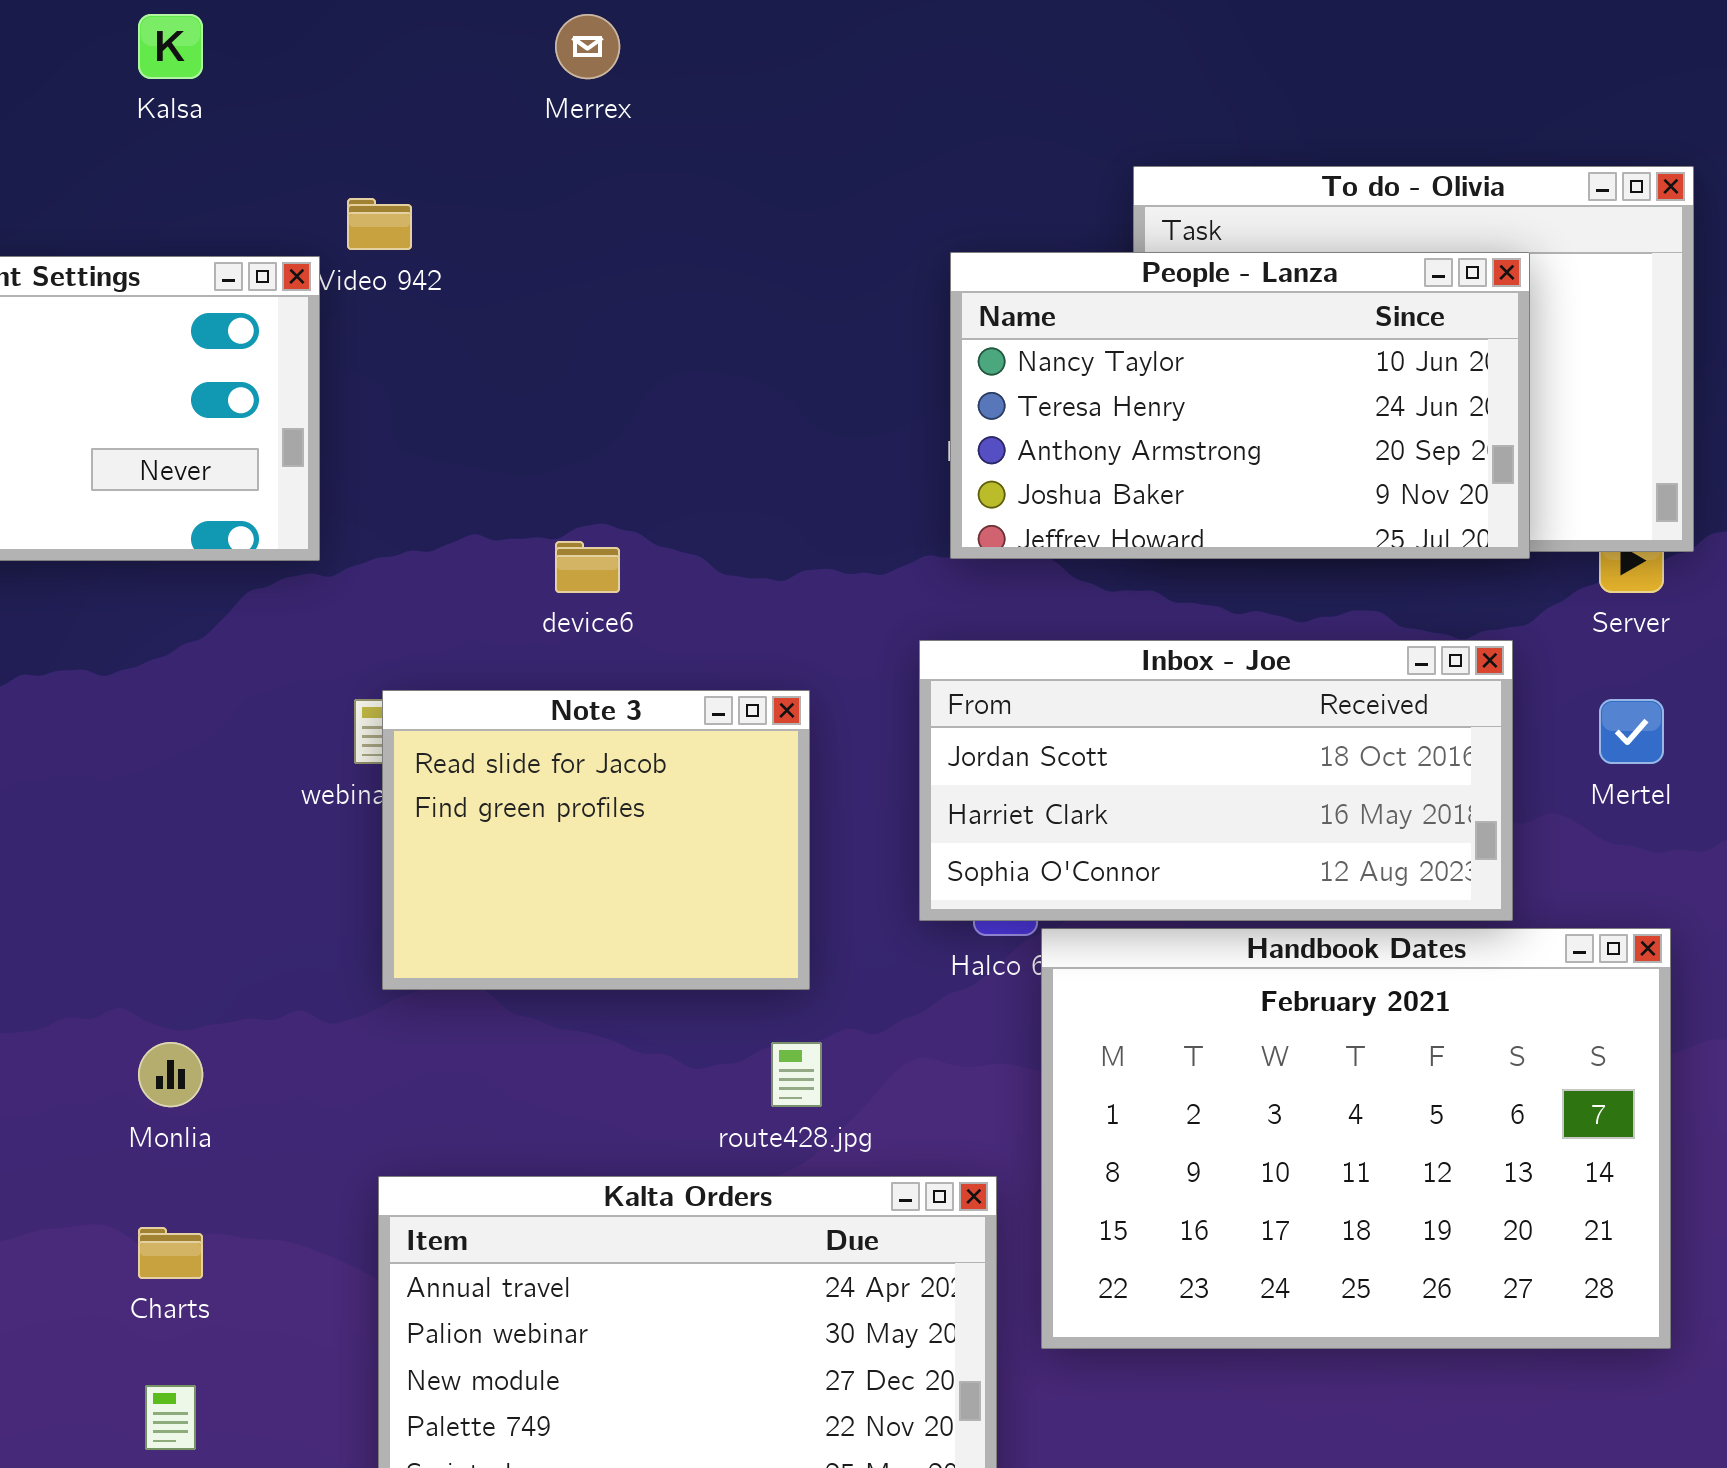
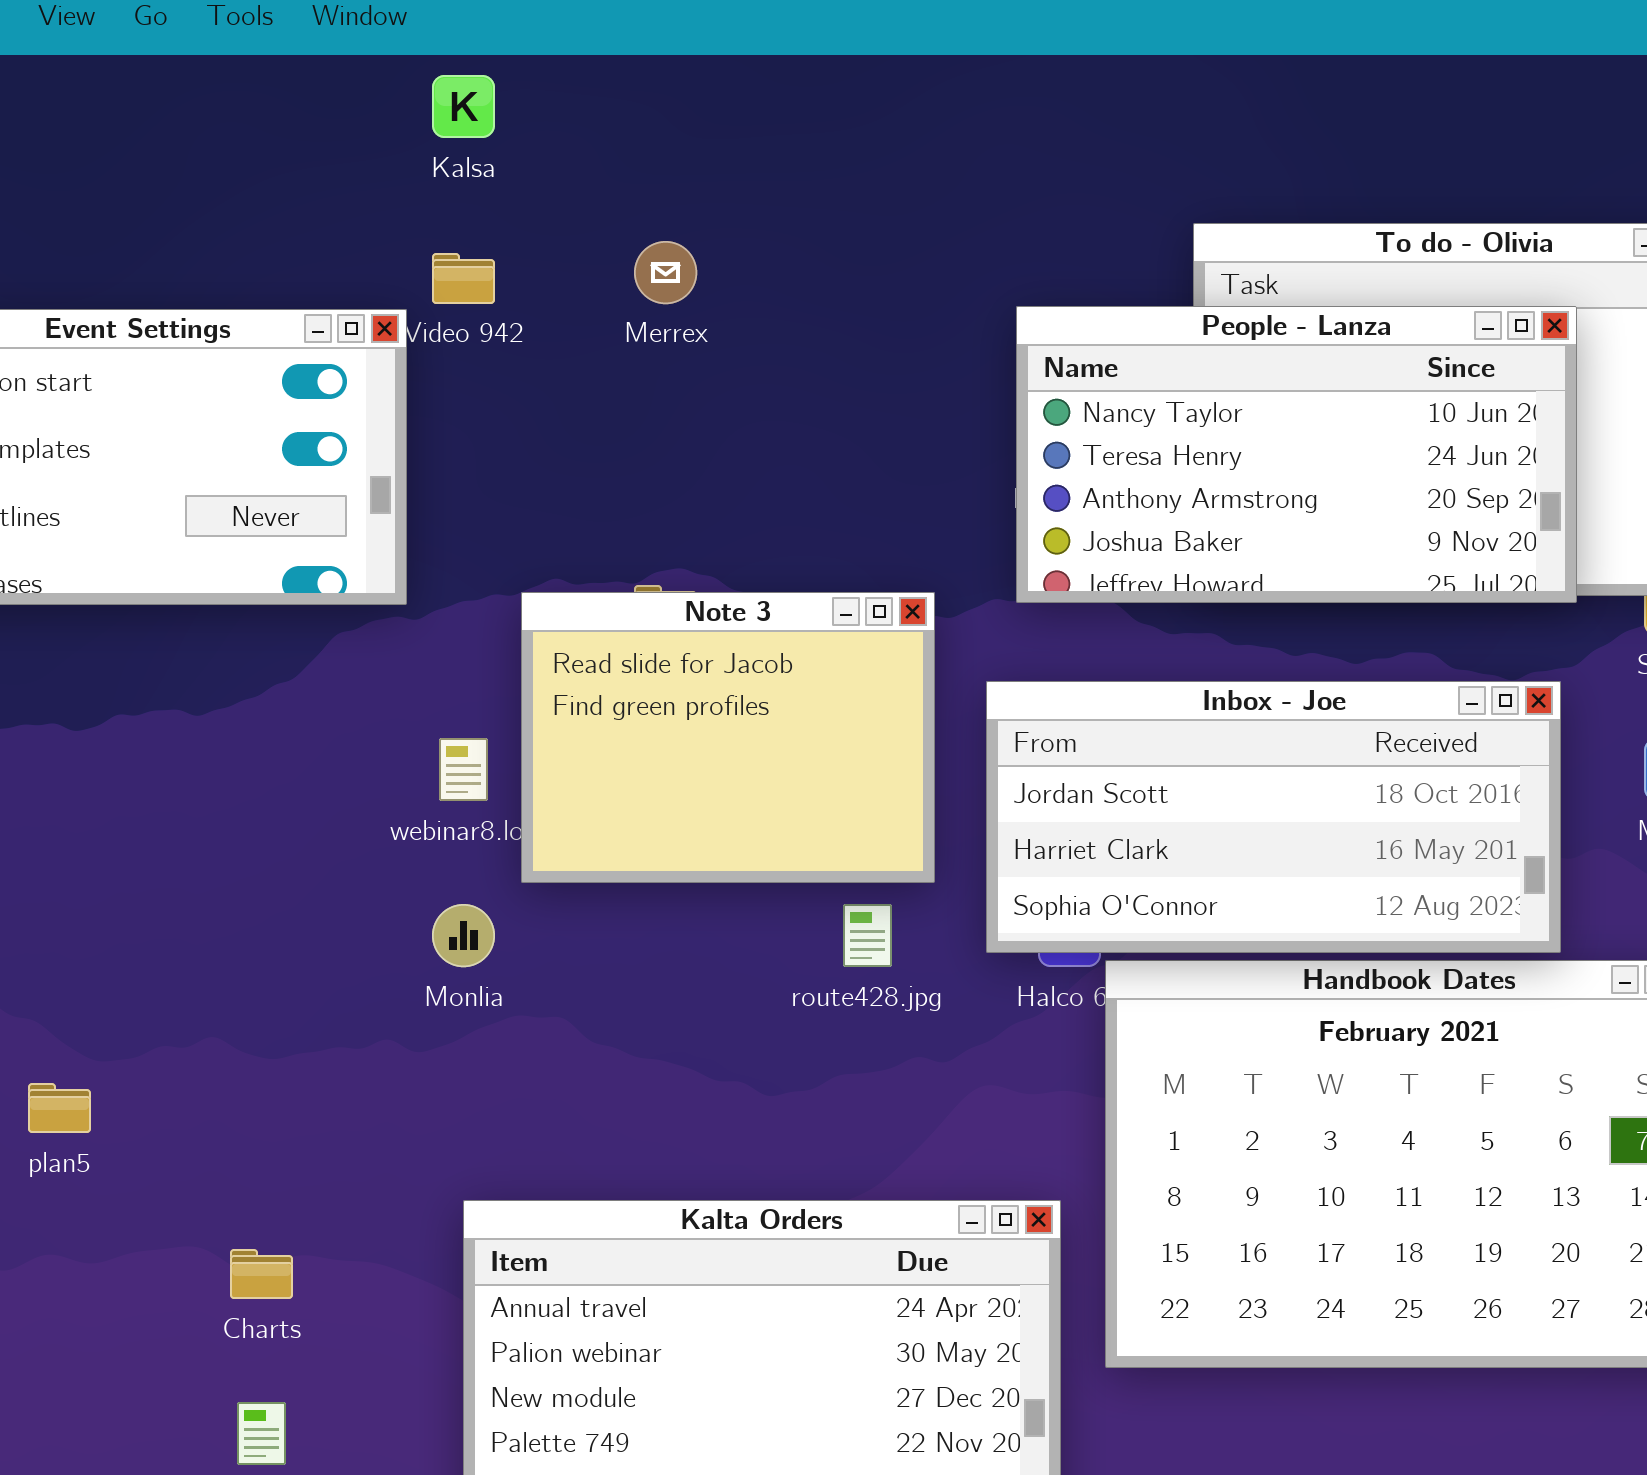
Kalsa: [138,14,203,79] -> [432,75,495,138], moved
Merrex: [555,14,620,79] -> [634,241,697,304], moved
Note 3: [382,690,810,990] -> [521,592,935,883], moved
Monlia: [138,1042,203,1107] -> [432,904,495,967], moved
route428.jpg: [771,1042,822,1107] -> [843,904,892,967], moved

